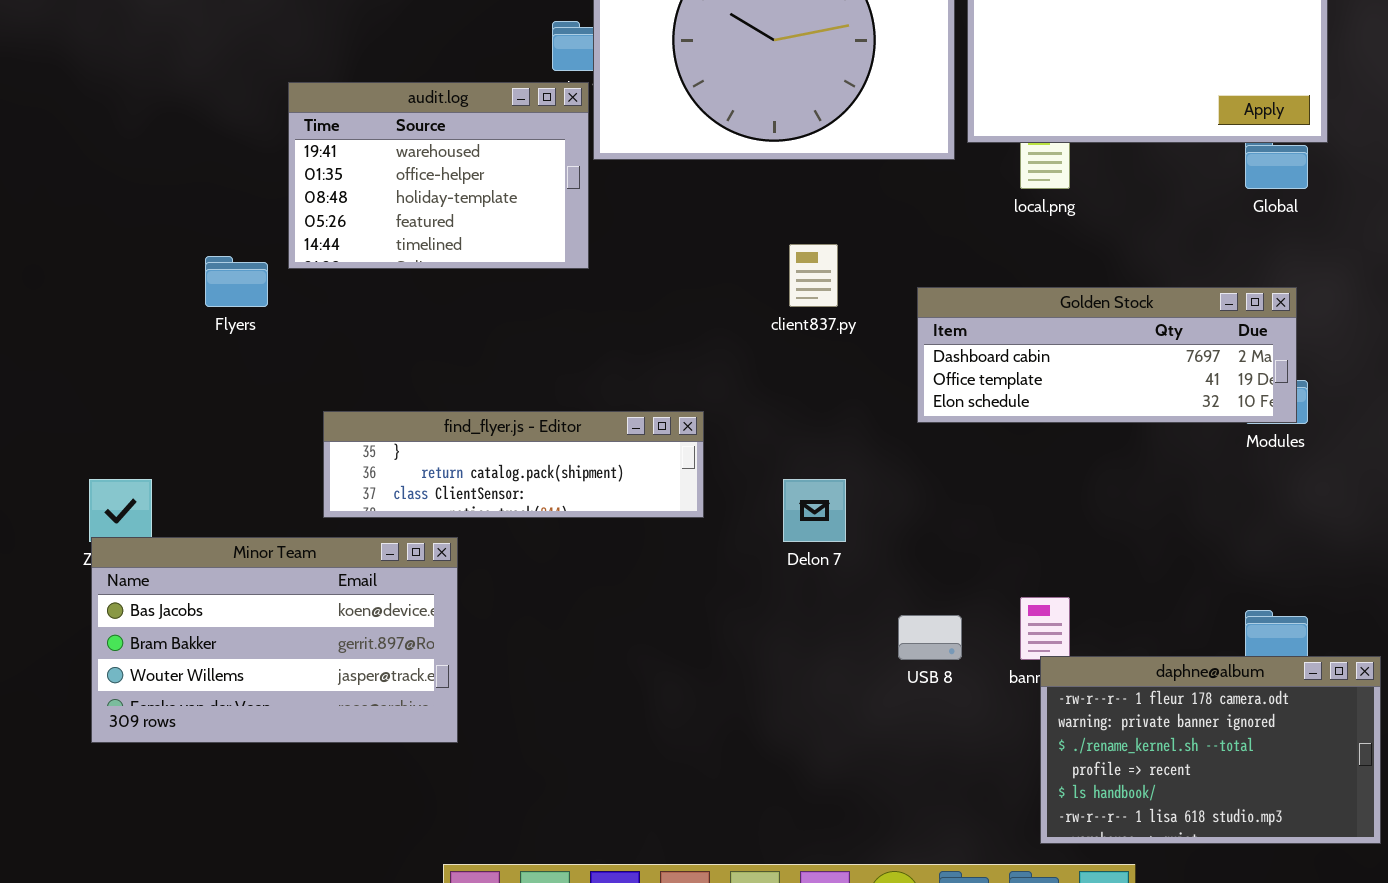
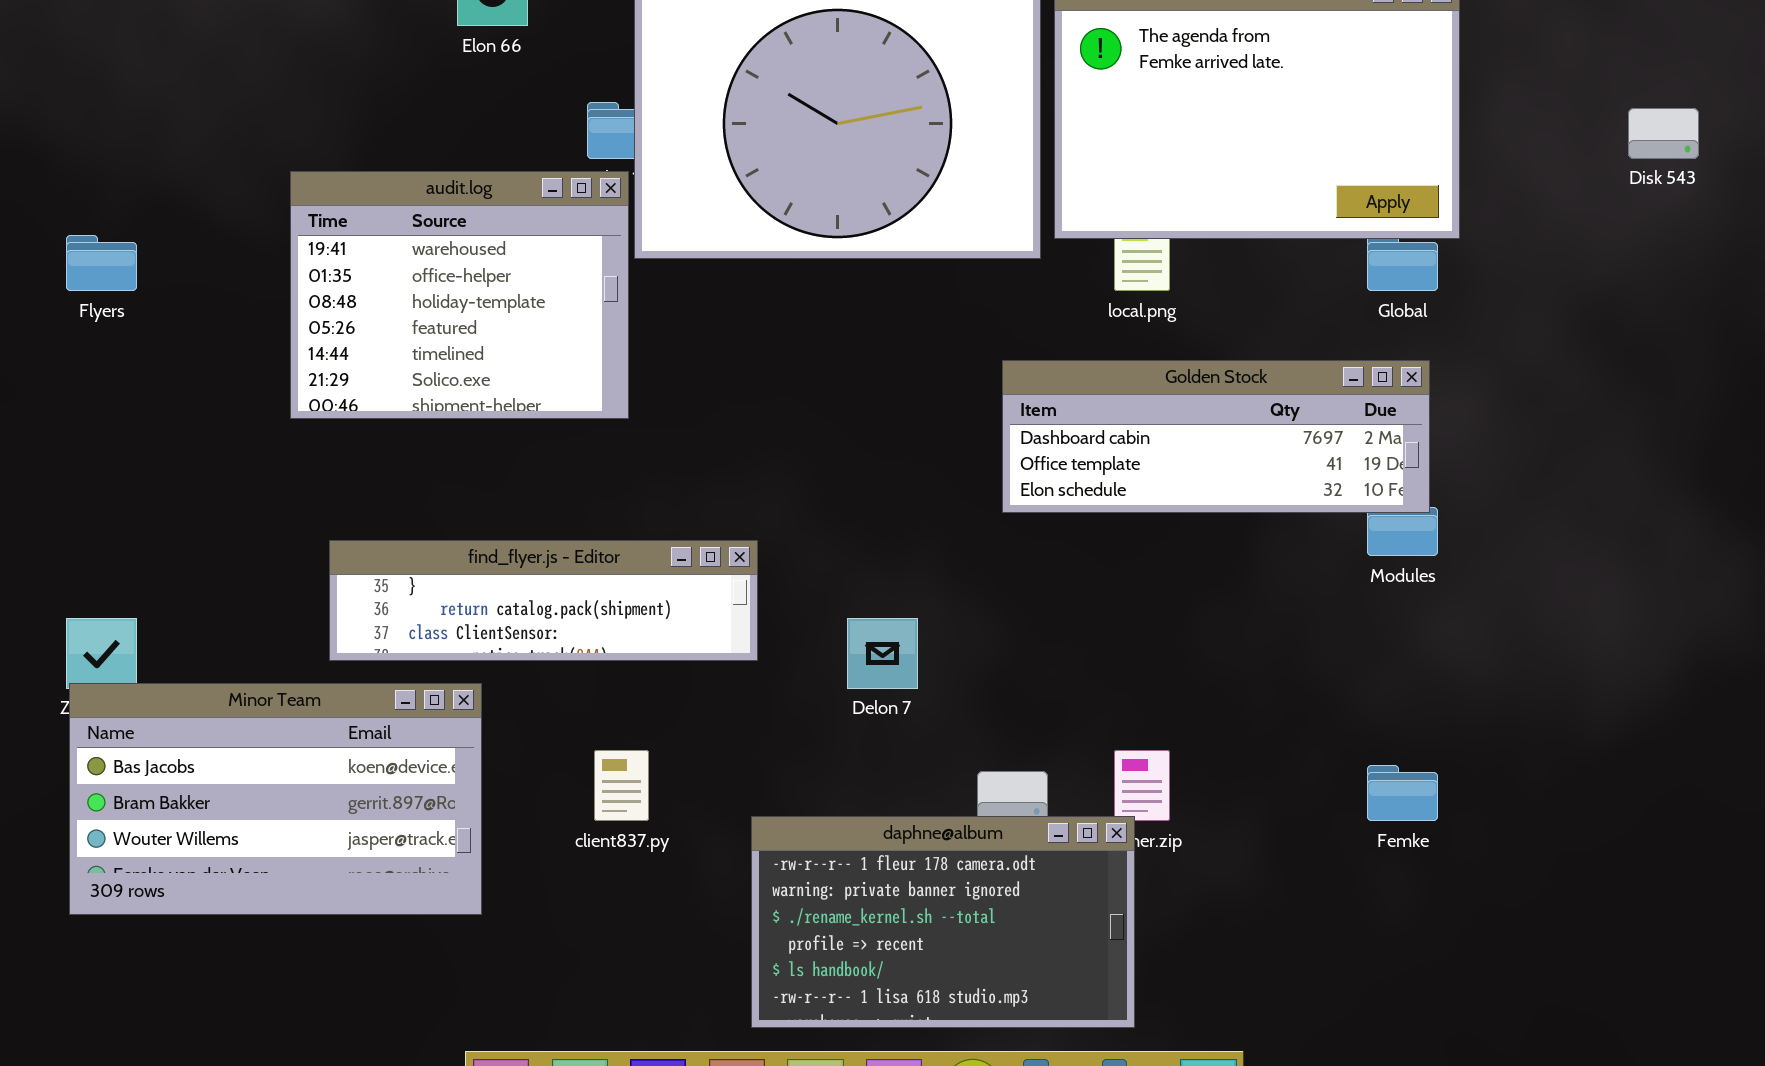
audit.log: [288,82,589,269] -> [290,171,629,419], resized
client837.py: [789,244,838,307] -> [594,750,649,821], moved
Flyers: [205,256,268,307] -> [66,235,137,291], moved
Golden Stock: [917,287,1297,423] -> [1002,360,1430,513], moved
daphne@album: [1040,656,1381,844] -> [751,816,1135,1028], moved

